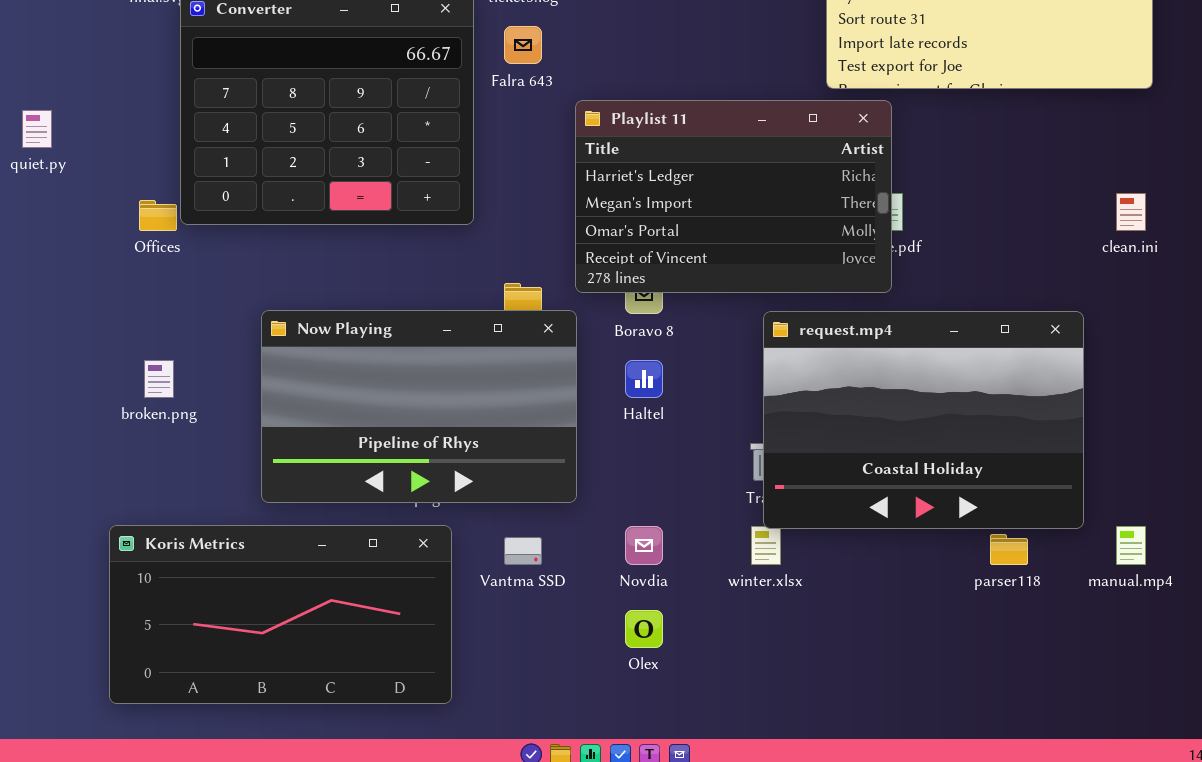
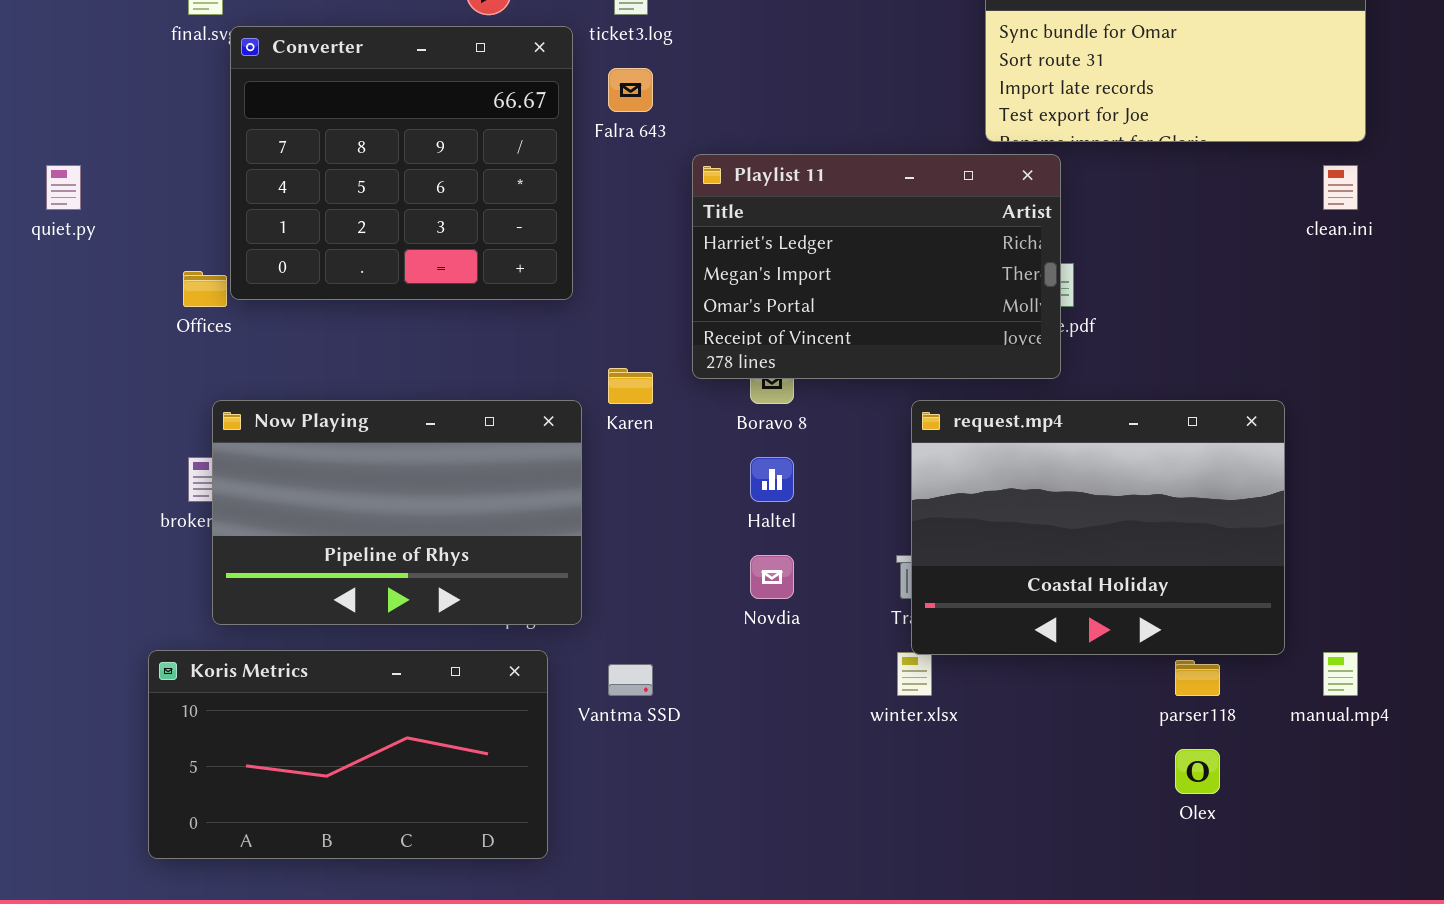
clean.ini: [1116,193,1146,231] -> [1323,165,1358,210], moved
Now Playing: [261,310,577,503] -> [212,400,582,625], moved
Novdia: [625,526,663,565] -> [750,555,794,599], moved
Olex: [625,610,663,648] -> [1175,749,1220,794], moved

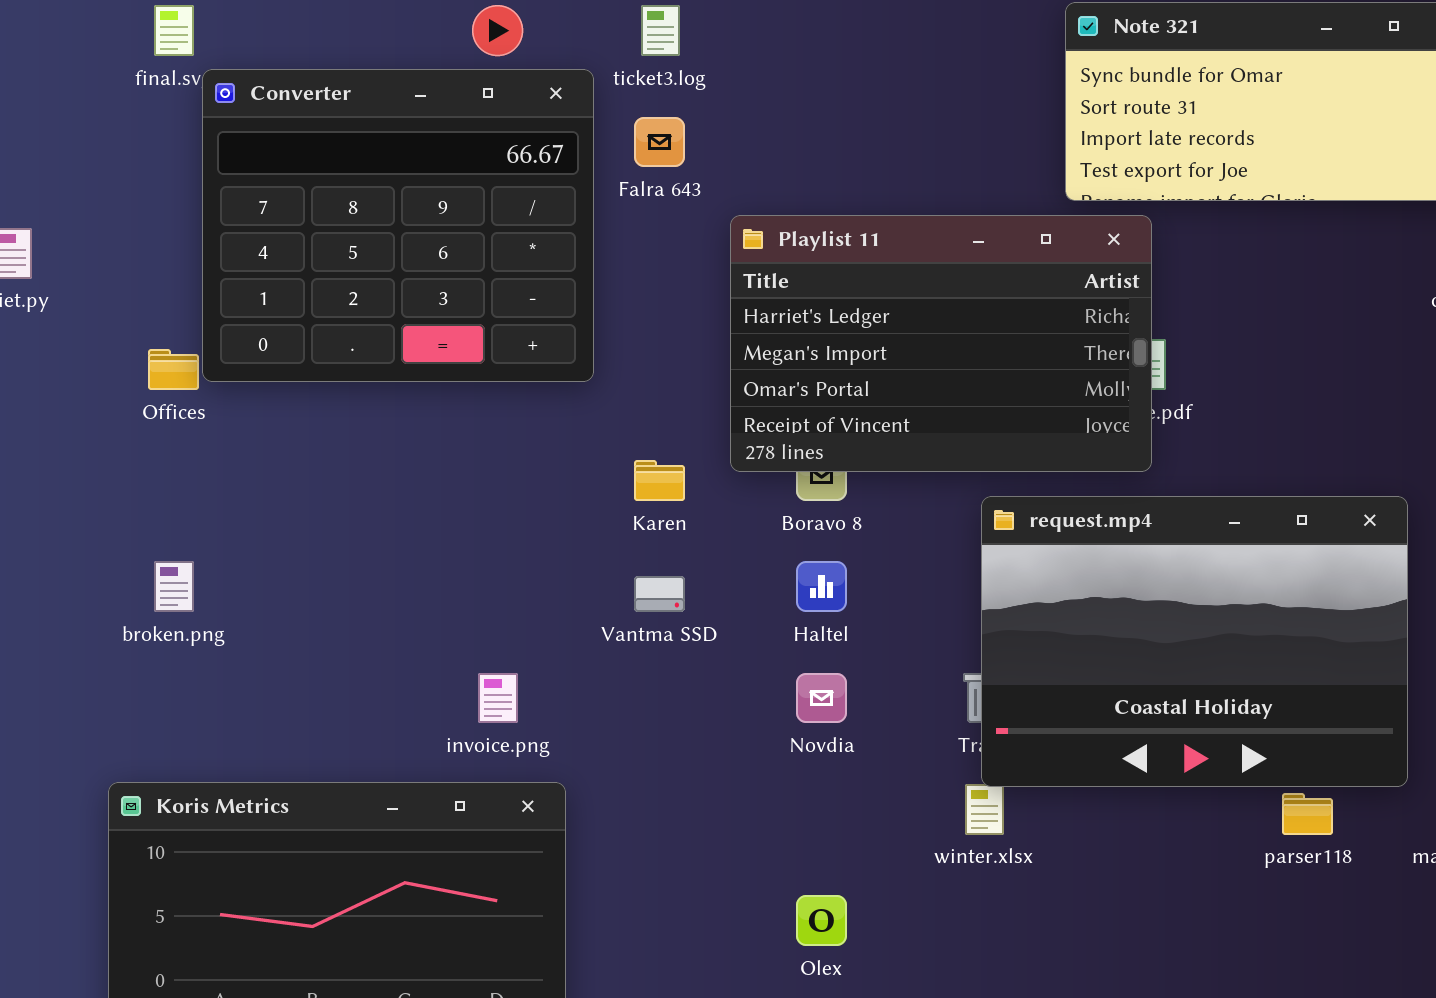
Now Playing: [212,400,582,625] -> none, closed
Vantma SSD: [608,664,653,696] -> [634,576,685,612], moved
Olex: [1175,749,1220,794] -> [796,895,847,946], moved

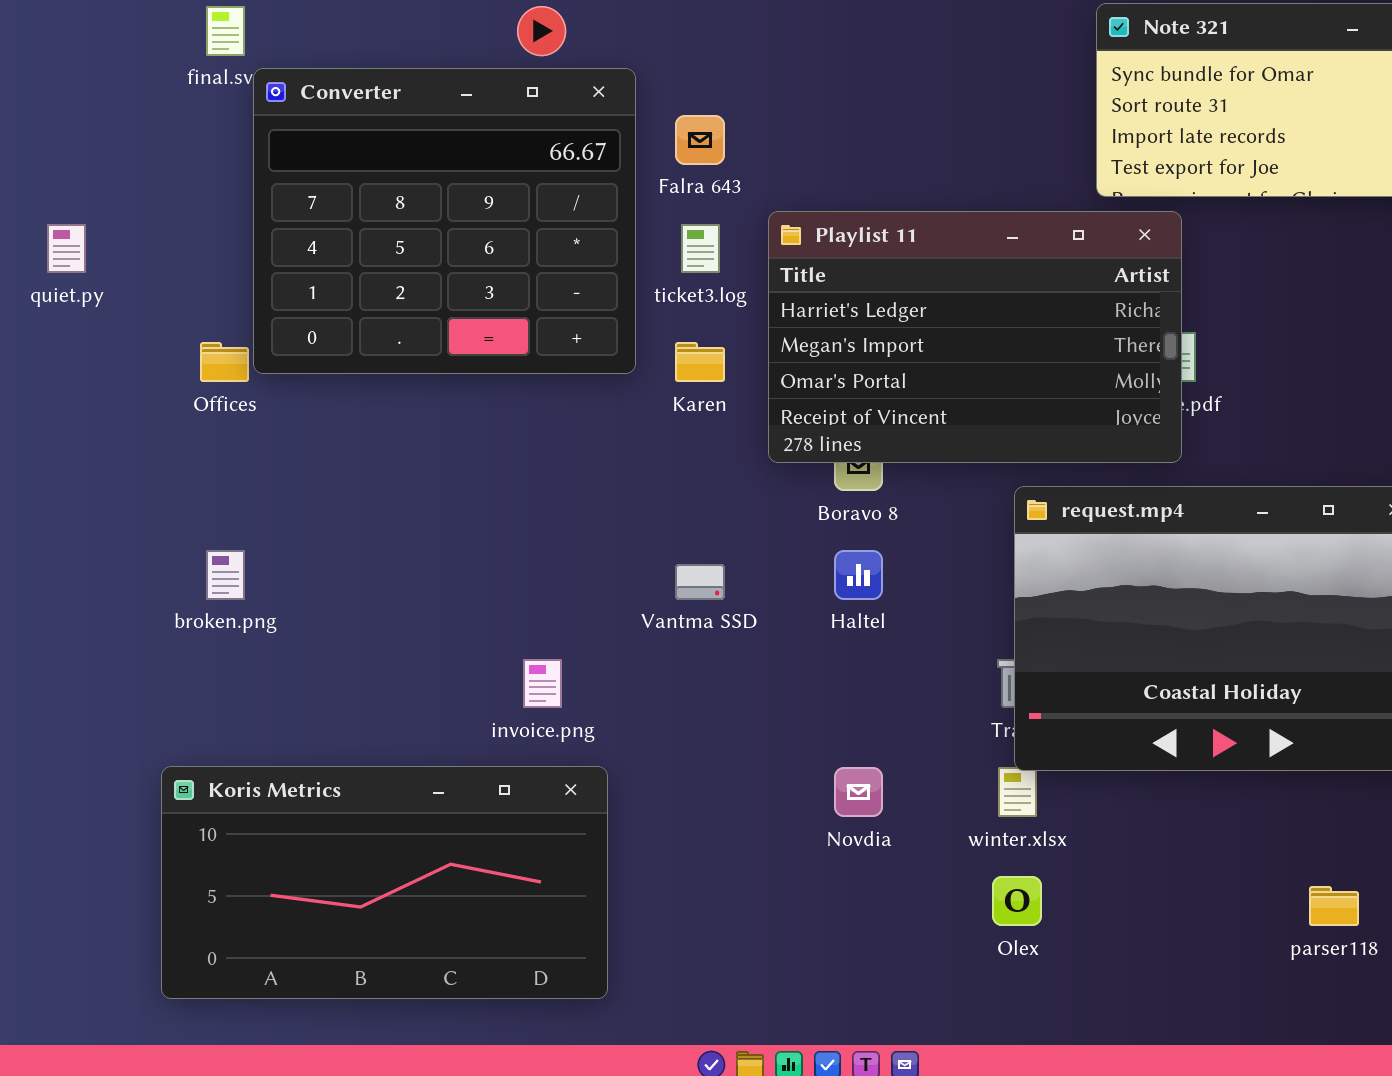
ticket3.log: [641,5,680,56] -> [681,224,720,273], moved
Karen: [634,460,685,501] -> [675,342,725,382], moved
Novdia: [796,673,847,723] -> [834,767,883,817], moved
parser118: [1282,793,1333,835] -> [1309,886,1359,926], moved
Olex: [796,895,847,946] -> [992,876,1042,926], moved

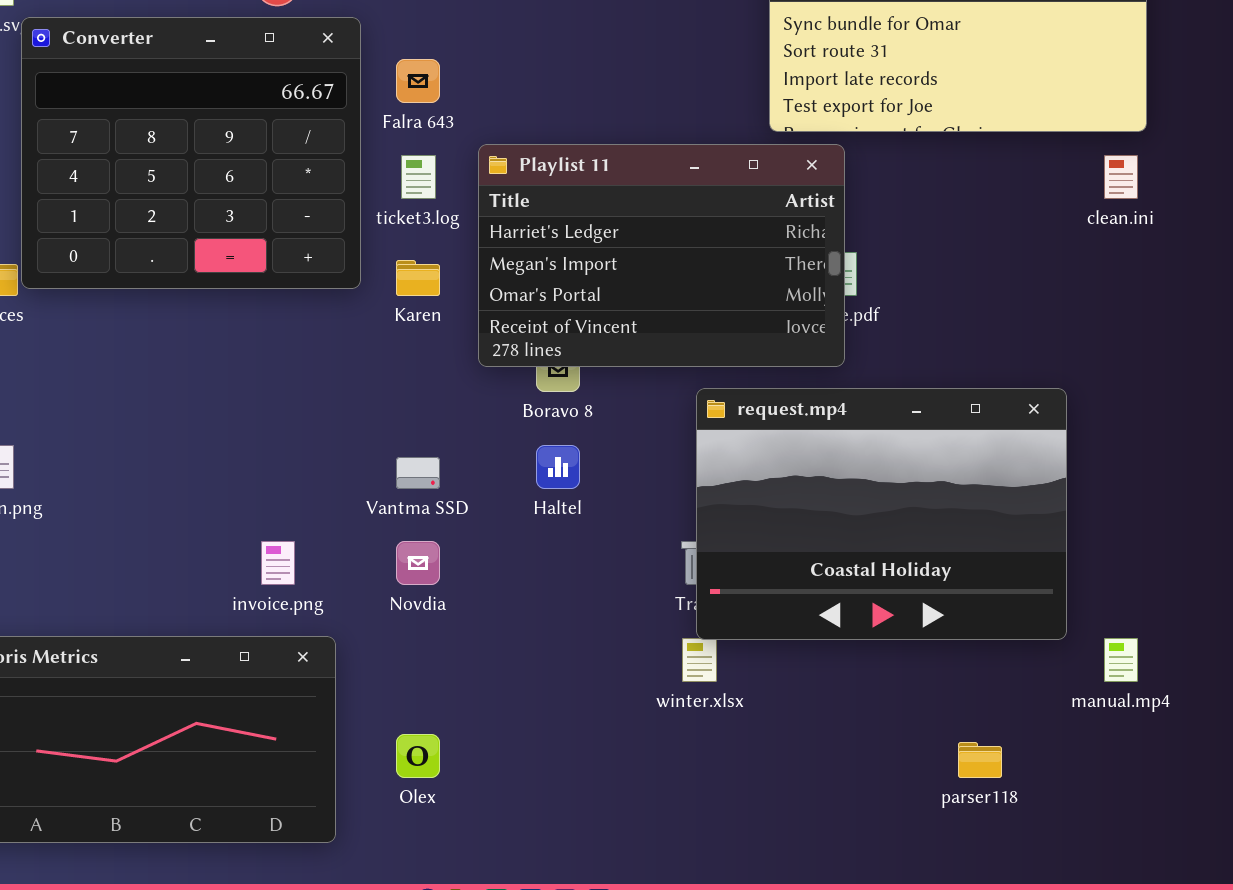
Novdia: [834,767,883,817] -> [396,541,440,585], moved
Olex: [992,876,1042,926] -> [396,734,440,778], moved

